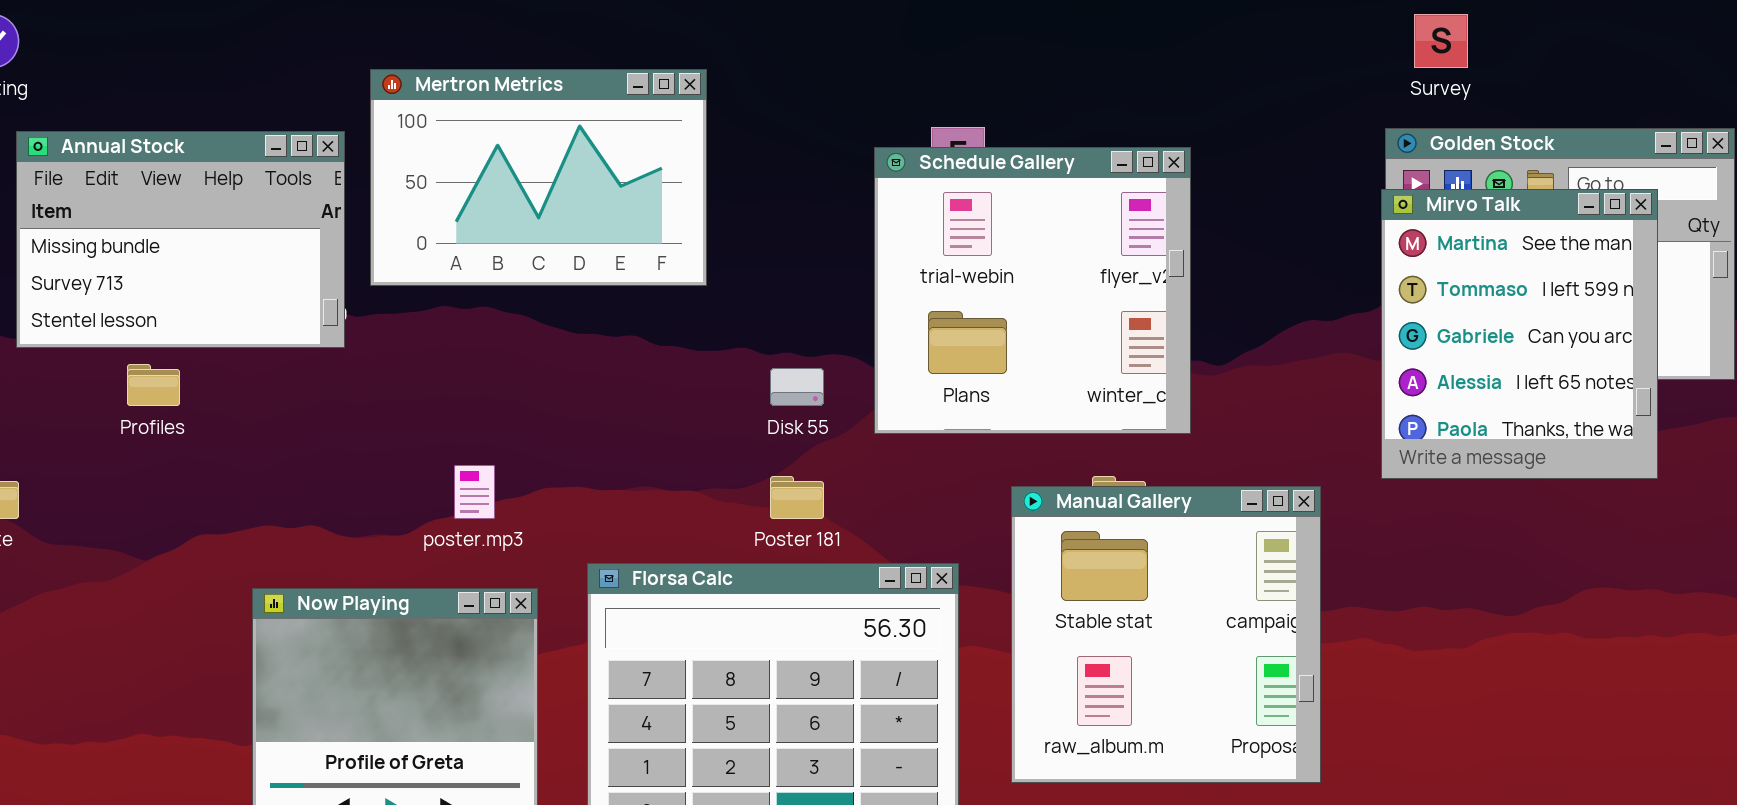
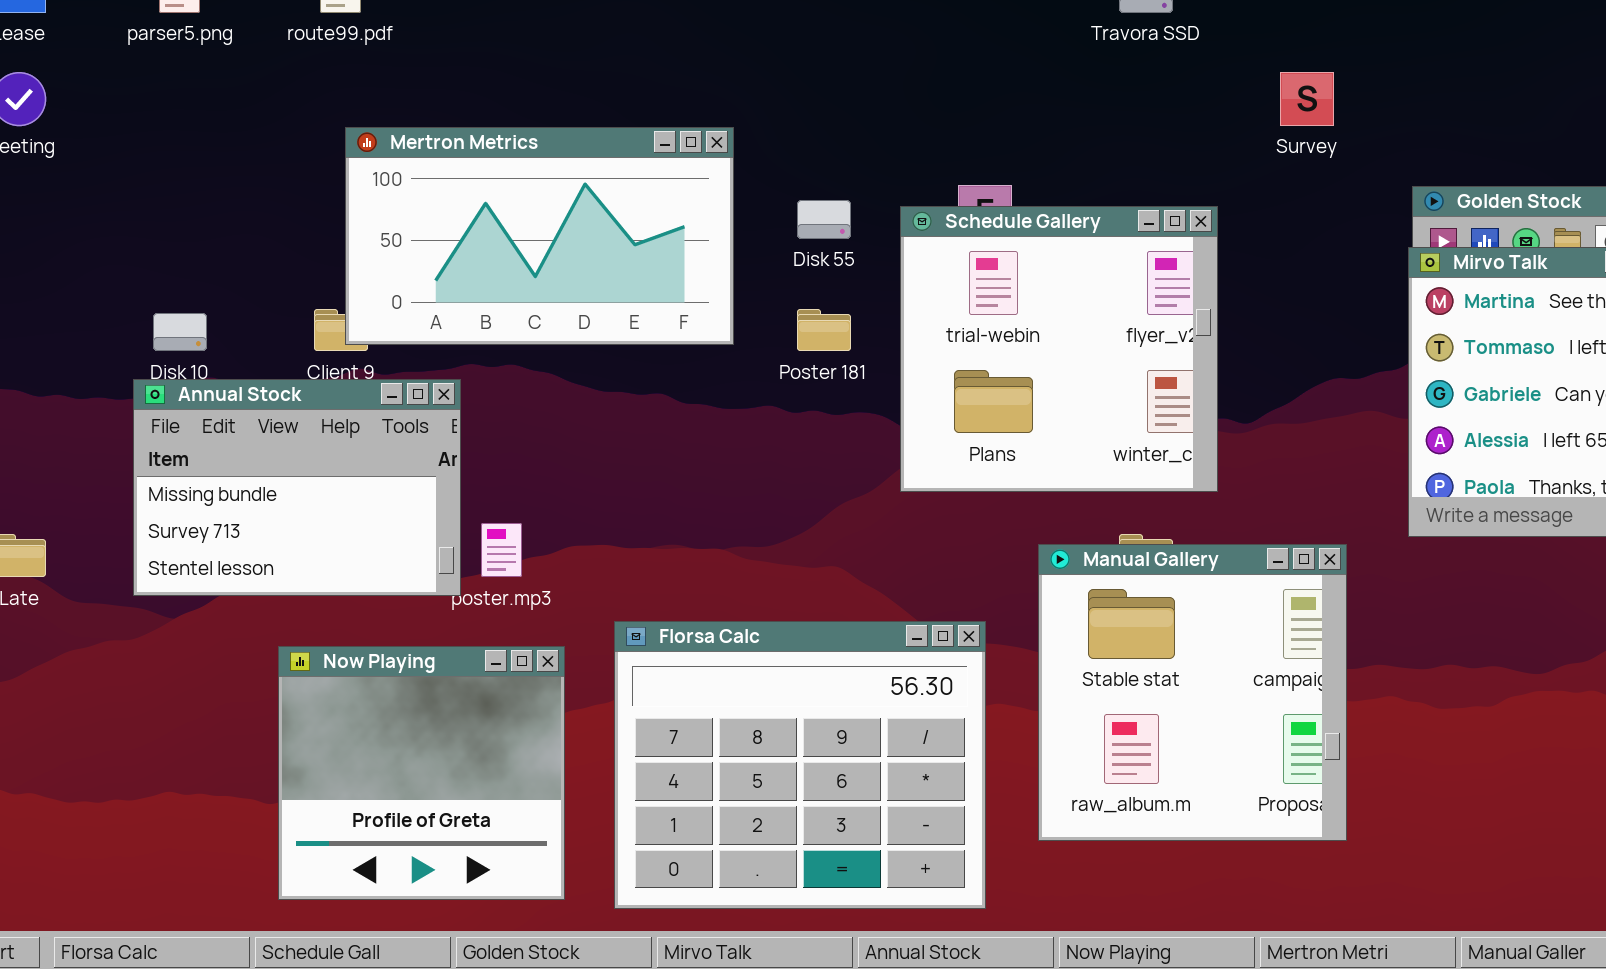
Survey: [1414,14,1468,68] -> [1280,72,1334,126], moved
Mertron Metrics: [370,69,707,286] -> [345,127,734,345], resized
Annual Stock: [16,131,345,348] -> [133,379,461,596], moved
Disk 55: [770,368,824,406] -> [797,200,851,239], moved
Poster 181: [770,476,824,519] -> [797,309,851,351], moved

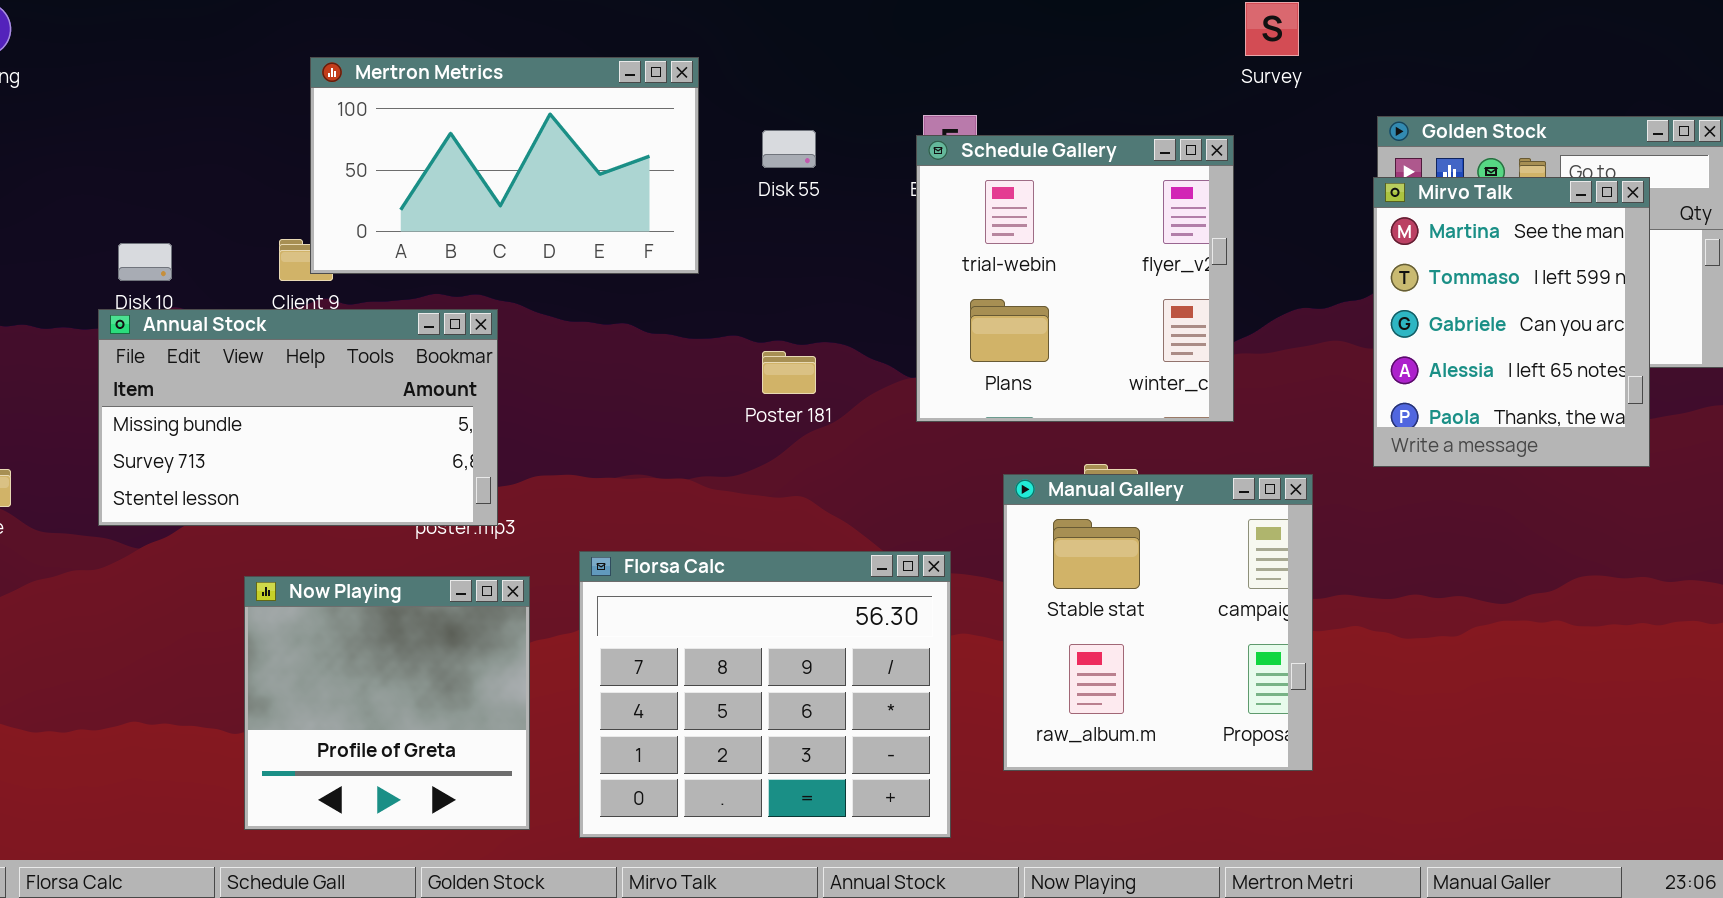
Schedule Gallery: [900,206,1218,492] -> [916,135,1234,422], moved
Poster 181: [797,309,851,351] -> [762,351,816,394], moved
Annual Stock: [133,379,461,596] -> [98,309,498,526], resized

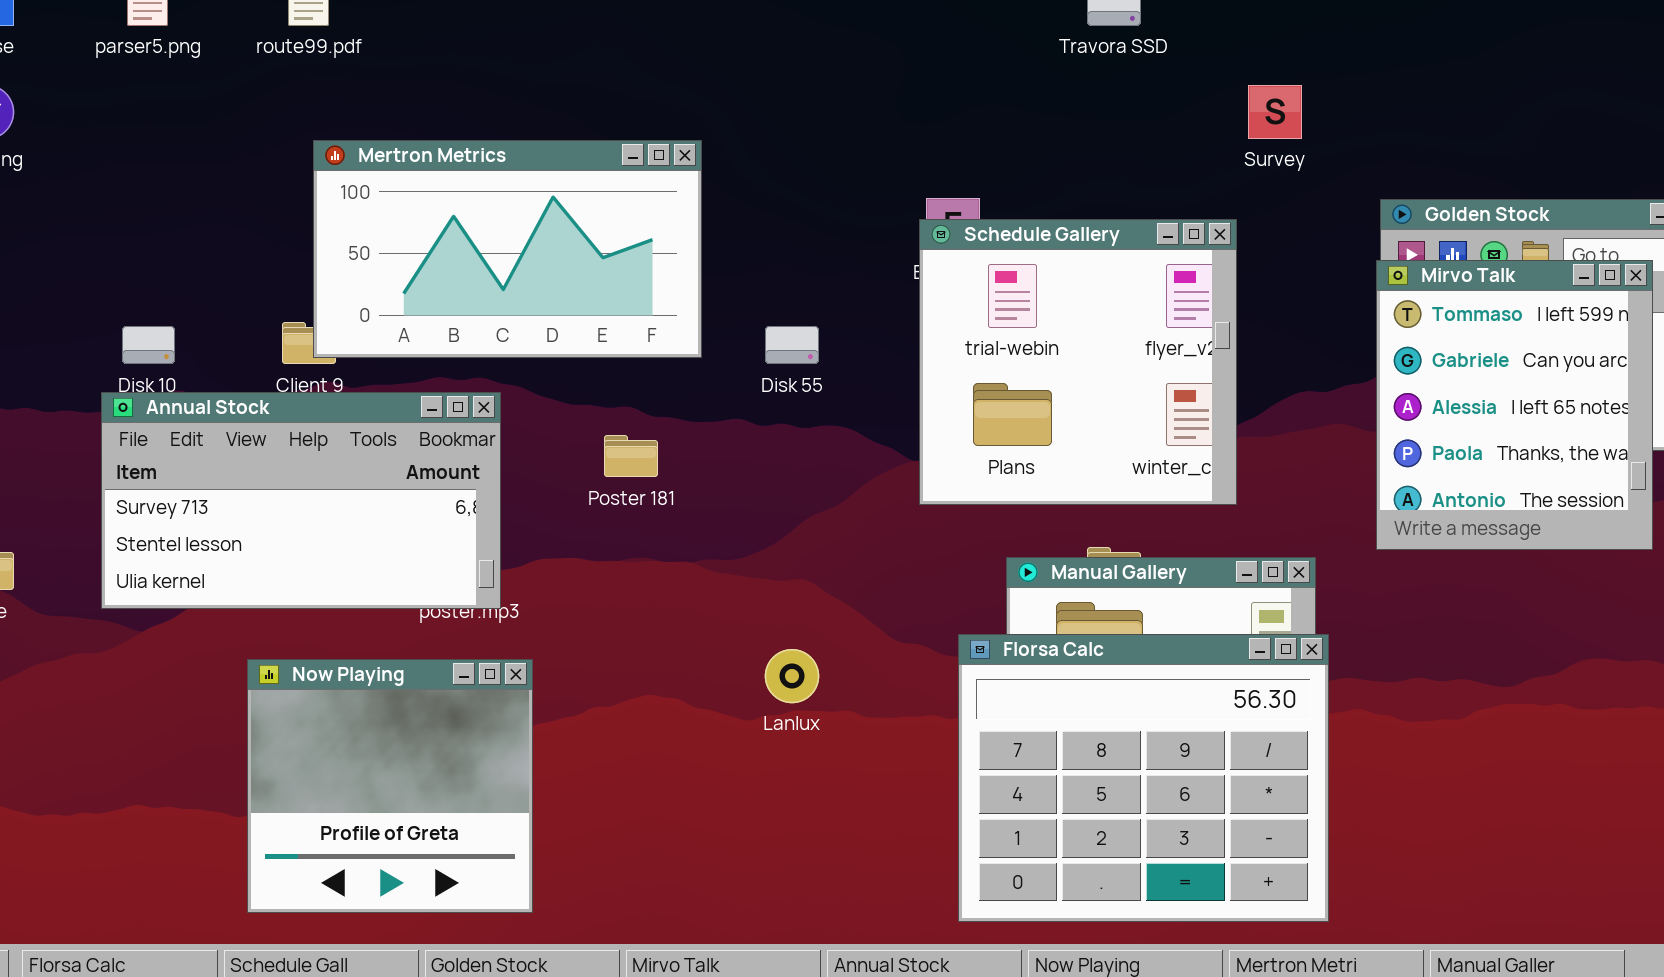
Disk 55: [762,130,816,168] -> [765,326,819,364], moved
Mirvo Talk: [1373,177,1650,467] -> [1376,260,1653,550], scrolled down 1 row
Annual Stock: [98,309,498,526] -> [101,392,501,609], scrolled down 1 row
Poster 181: [762,351,816,394] -> [604,435,658,477], moved
Florsa Calc: [579,551,951,838] -> [958,634,1329,922], moved

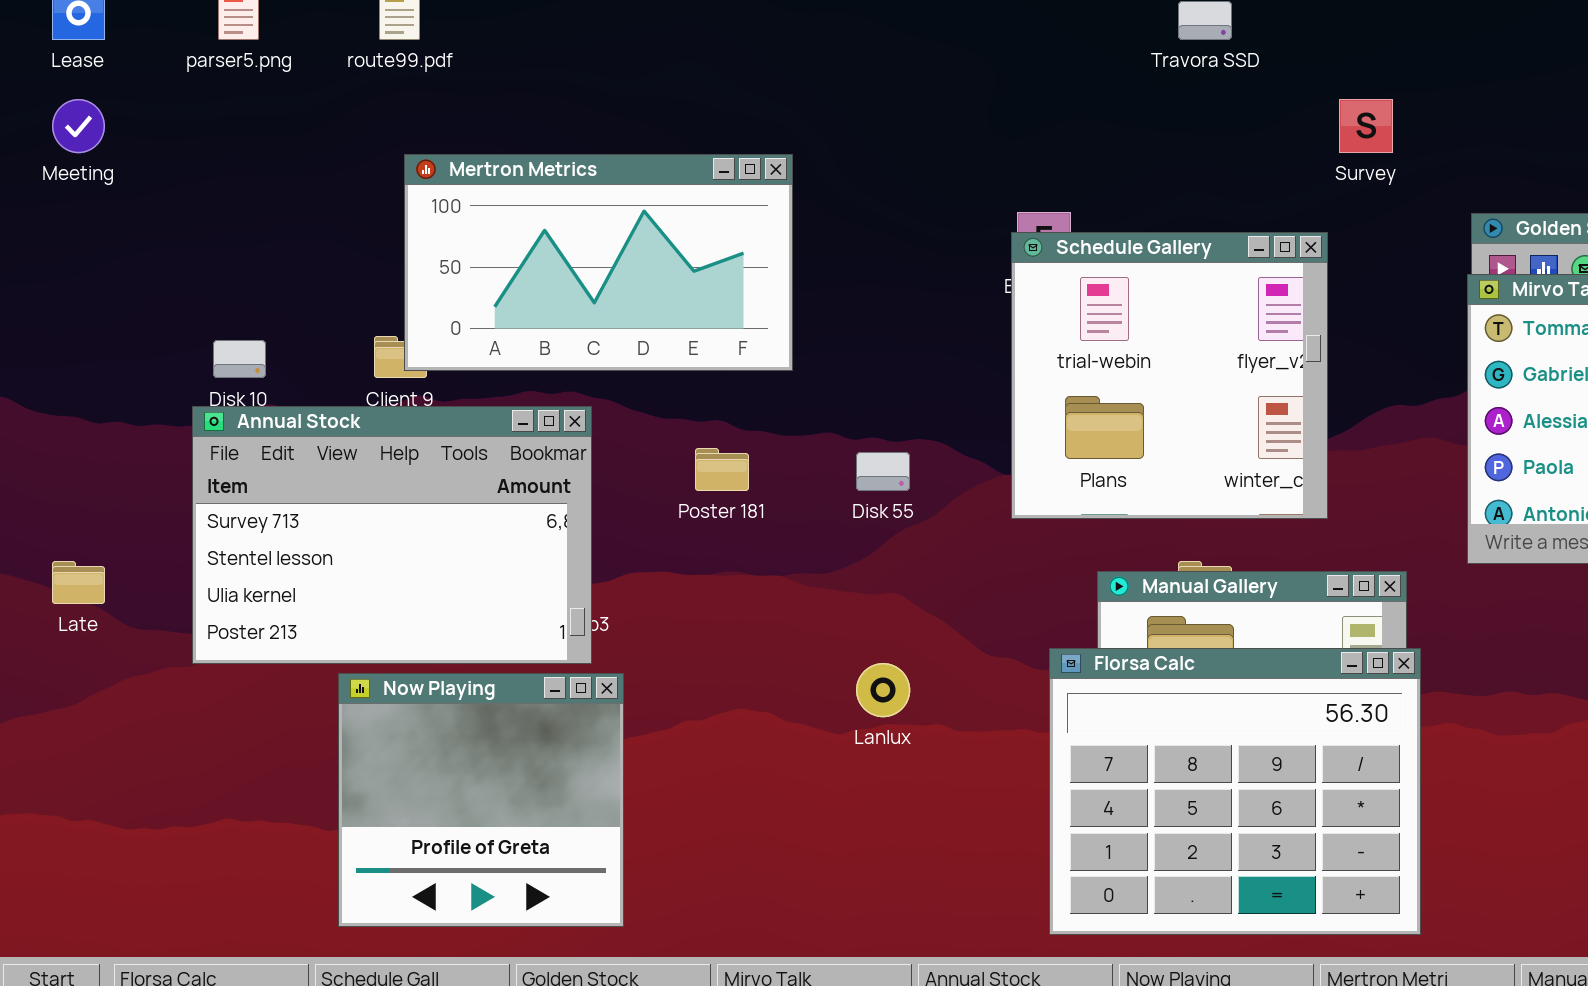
Disk 55: [765,326,819,364] -> [856,452,910,491], moved
Annual Stock: [101,392,501,609] -> [192,406,592,664], resized

